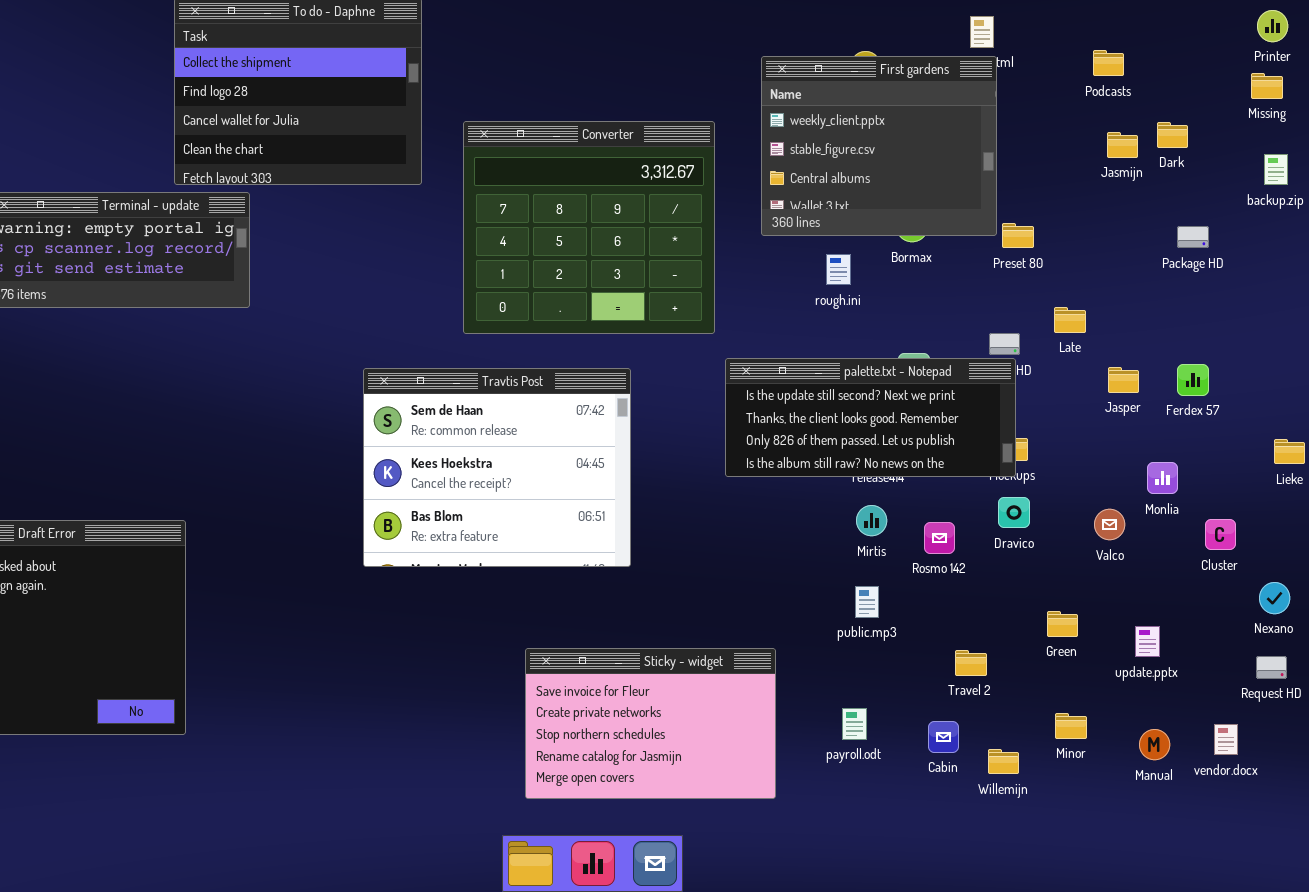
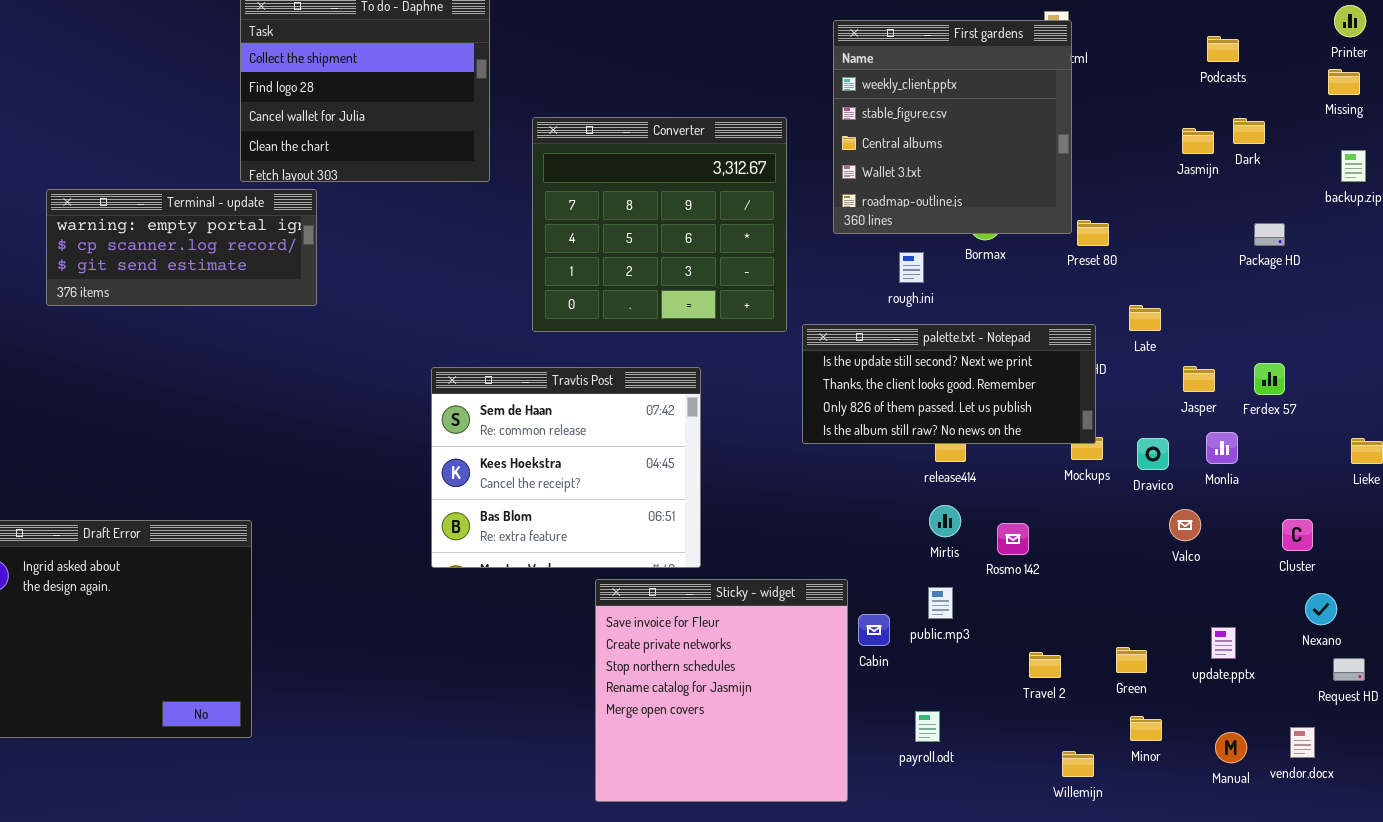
Podcasts: [1093,50,1124,76] -> [1207,36,1239,62], moved
First gardens: [761,56,997,236] -> [833,20,1072,234], resized
palette.txt - Notepad: [725,358,1016,477] -> [802,324,1096,444], moved
Monlia: [1147,462,1178,494] -> [1206,432,1238,464], moved
Dravico: [998,497,1030,528] -> [1137,438,1169,470], moved
Nexano: [1259,582,1290,614] -> [1305,593,1337,625], moved
Green: [1047,611,1078,637] -> [1116,647,1147,673], moved
Sticky - widget: [525,648,776,799] -> [595,579,848,802], resized
Cabin: [928,721,959,753] -> [858,614,890,646], moved

